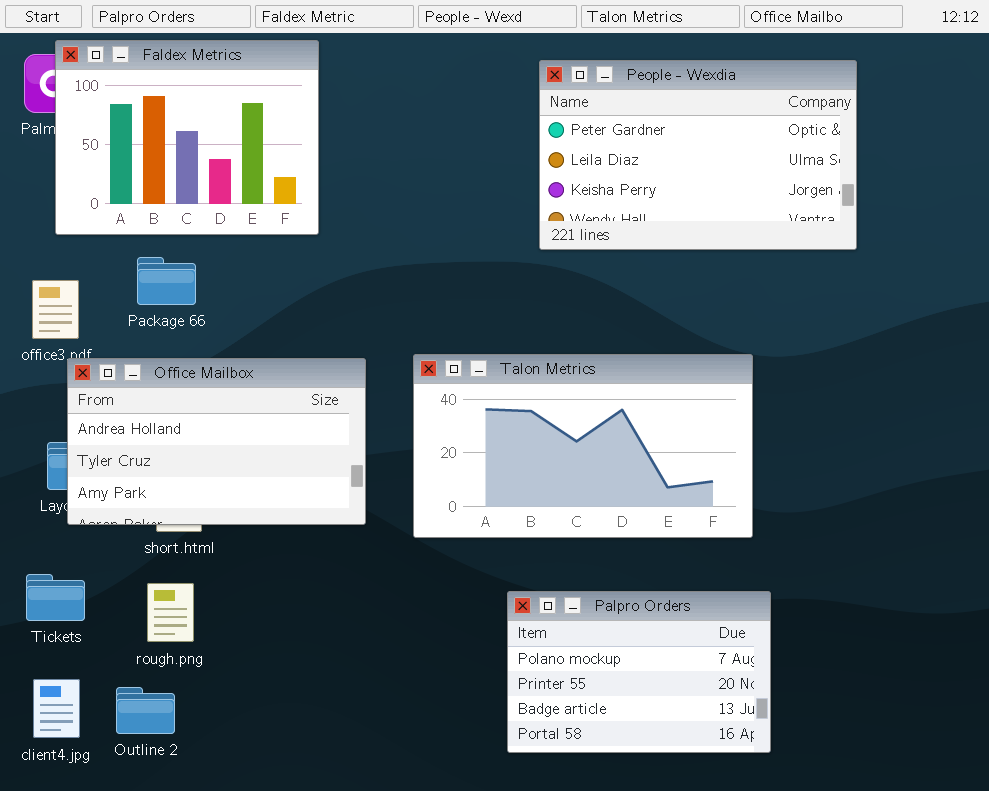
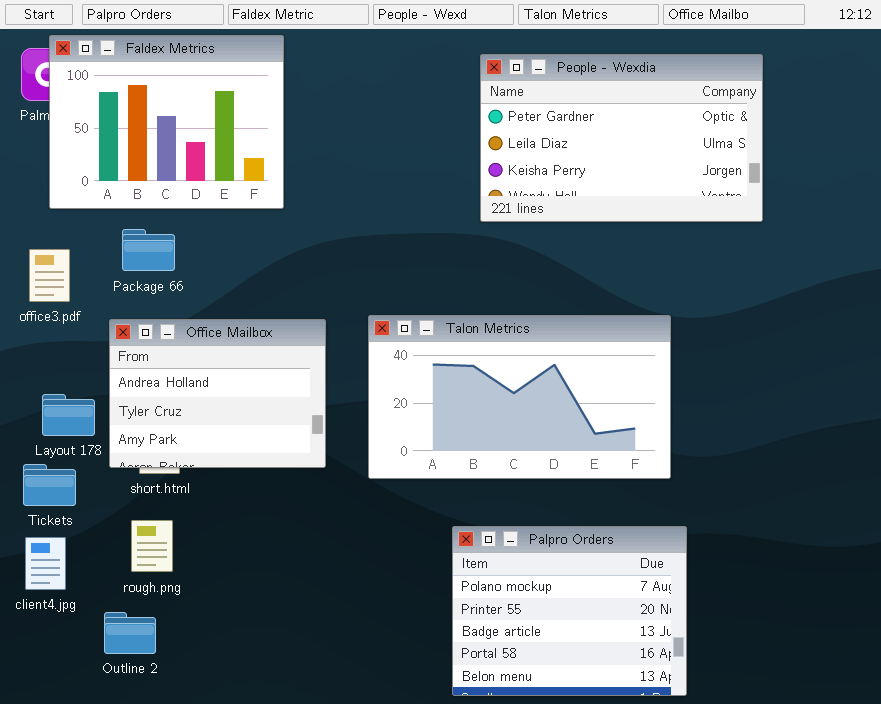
Office Mailbox: [67,358,366,525] -> [109,319,326,468], resized
Tickets: [26,574,85,621] -> [23,464,76,506], moved
Palpro Orders: [507,591,771,753] -> [452,526,687,696], resized
client4.jpg: [33,679,80,738] -> [25,537,66,590], moved

